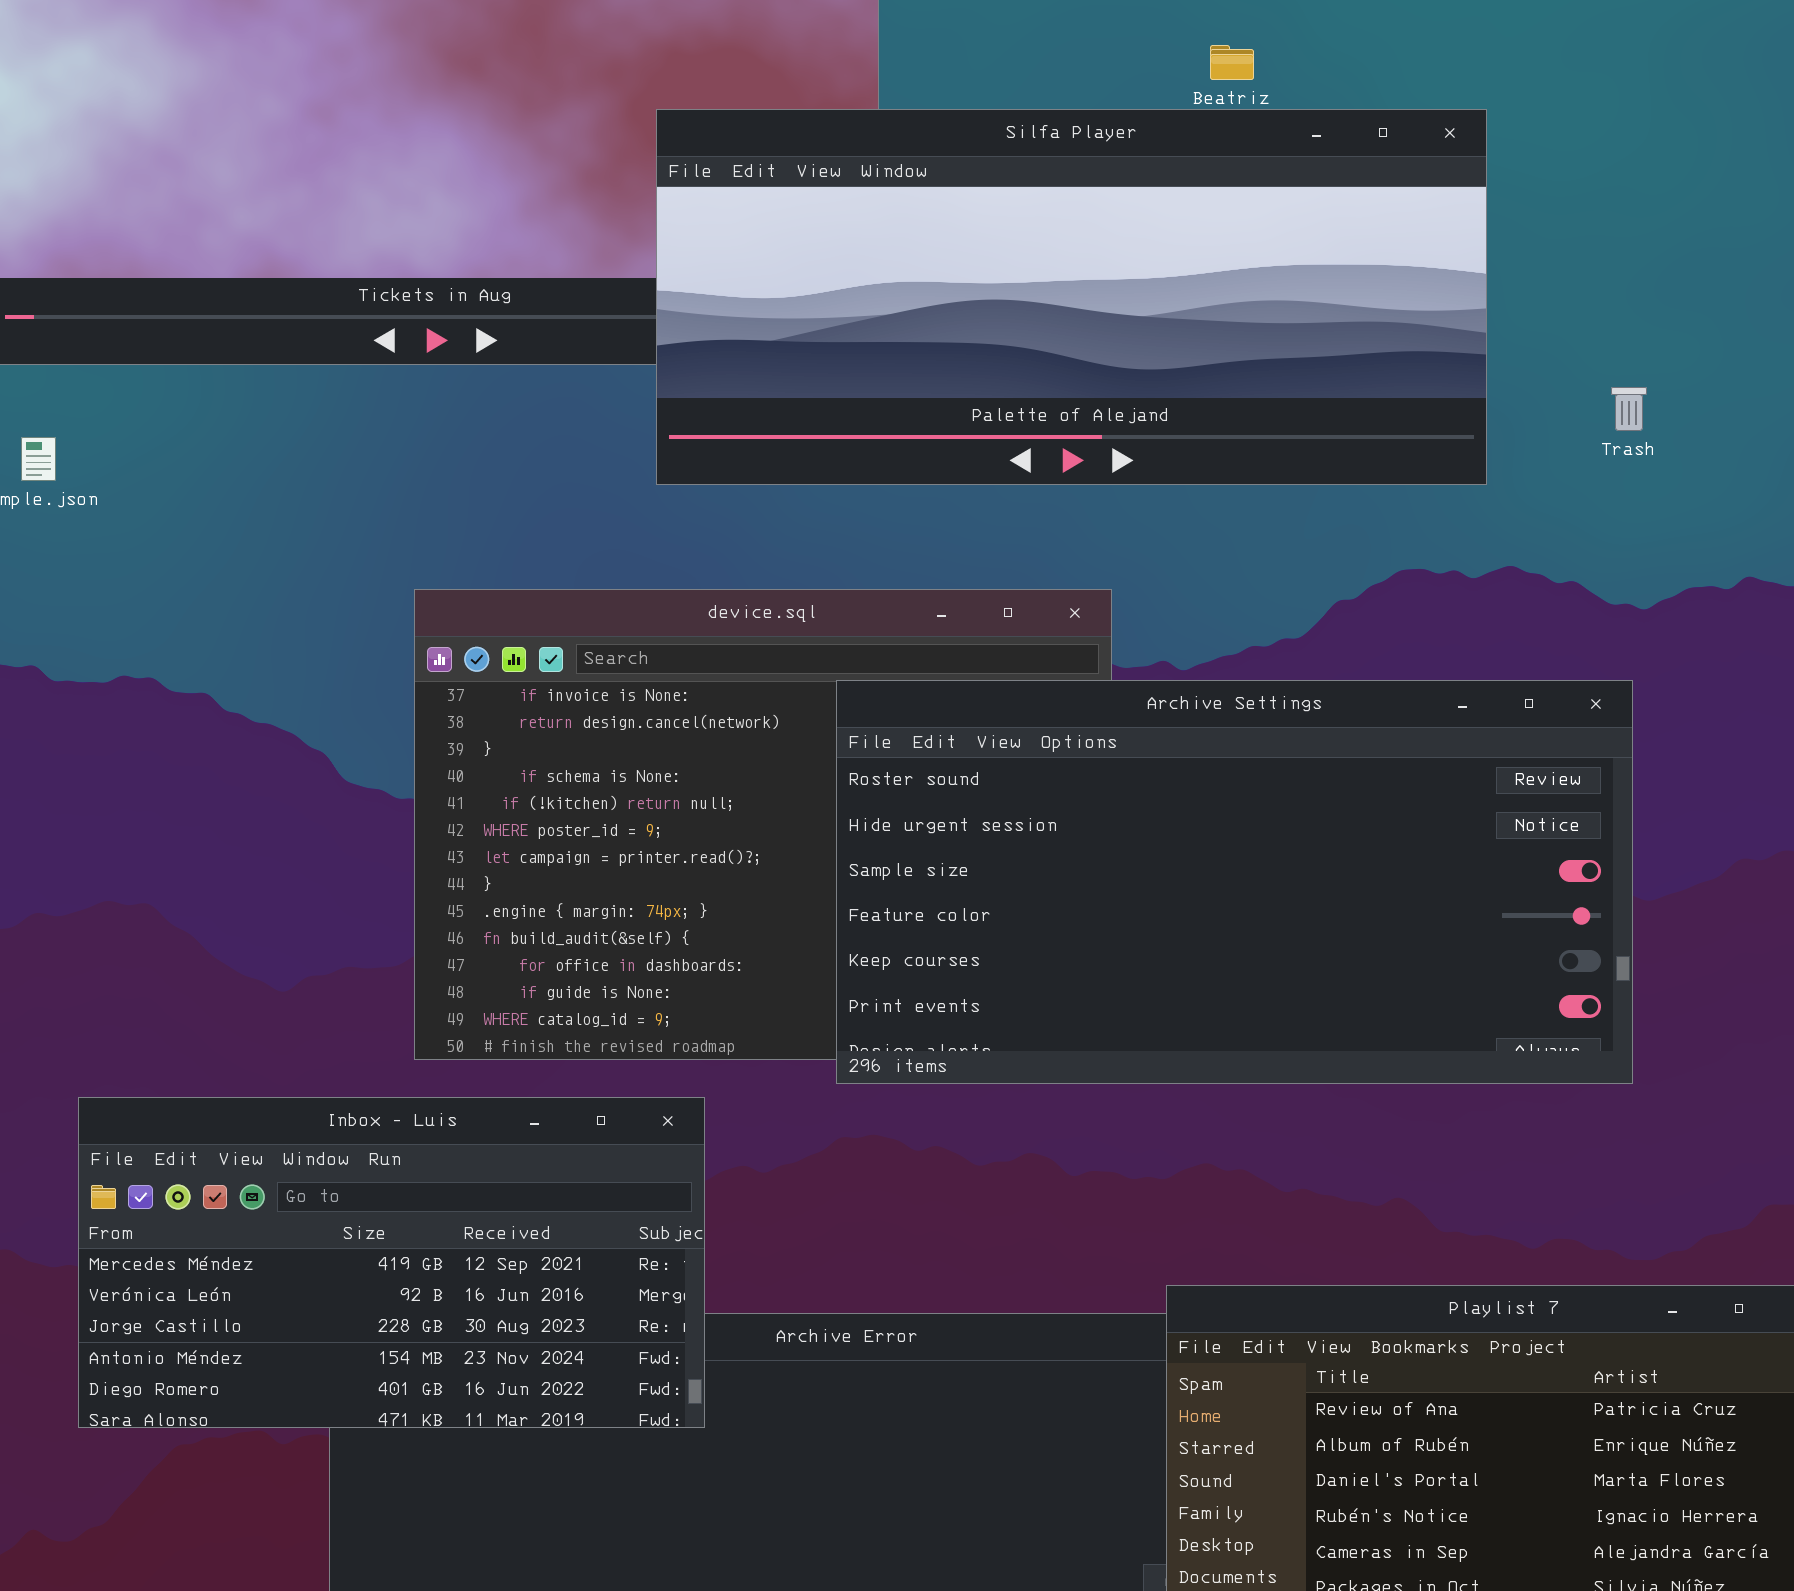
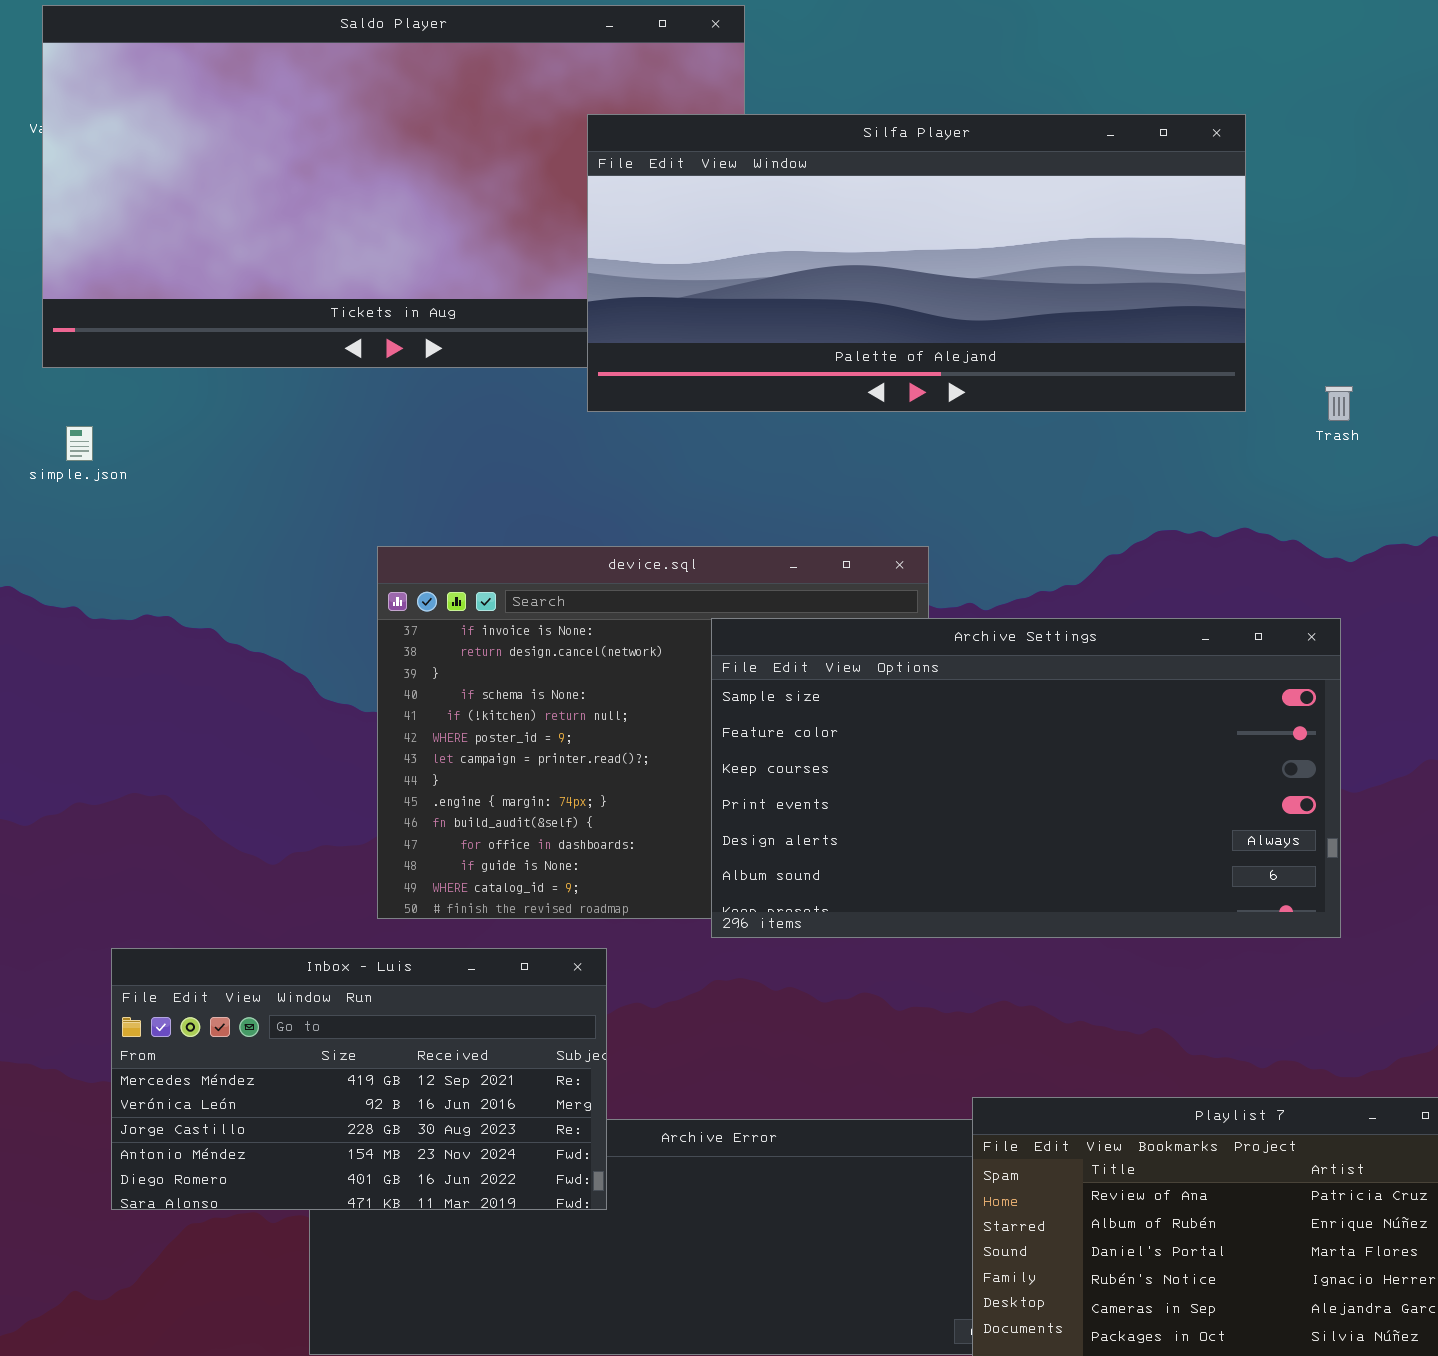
Silfa Player: [656,109,1487,485] -> [587,114,1246,412], moved
Archive Settings: [836,680,1633,1084] -> [711,618,1341,938], scrolled down 2 rows

